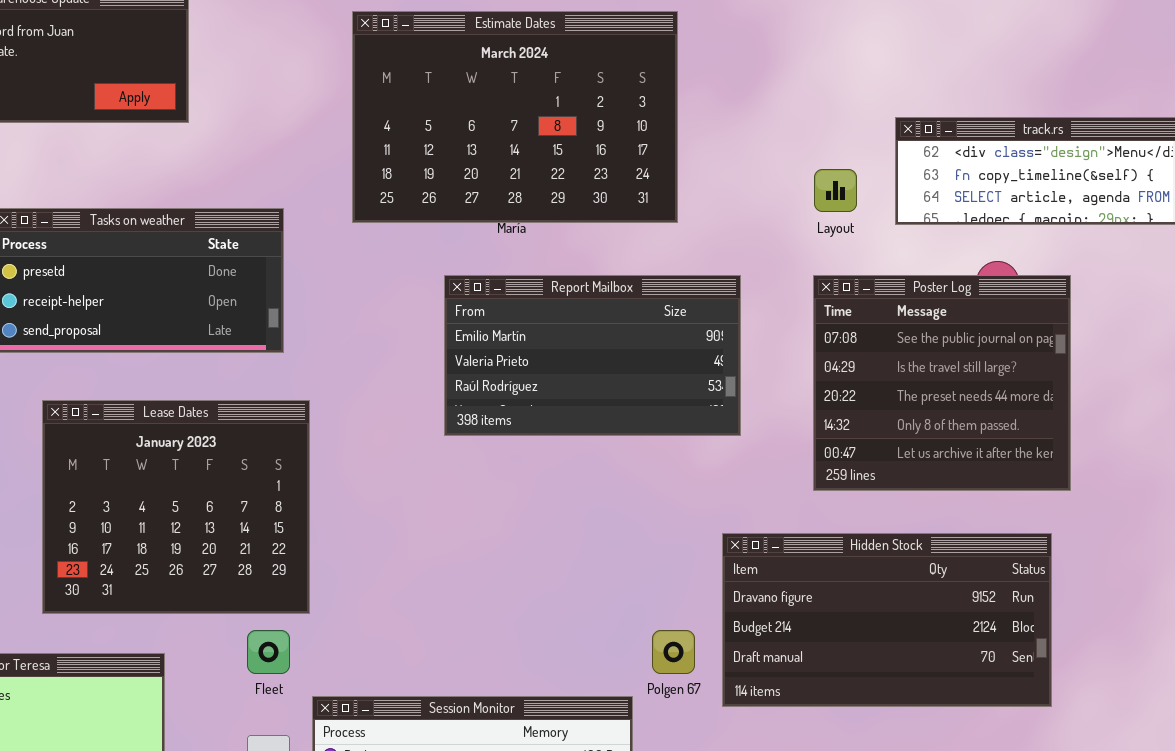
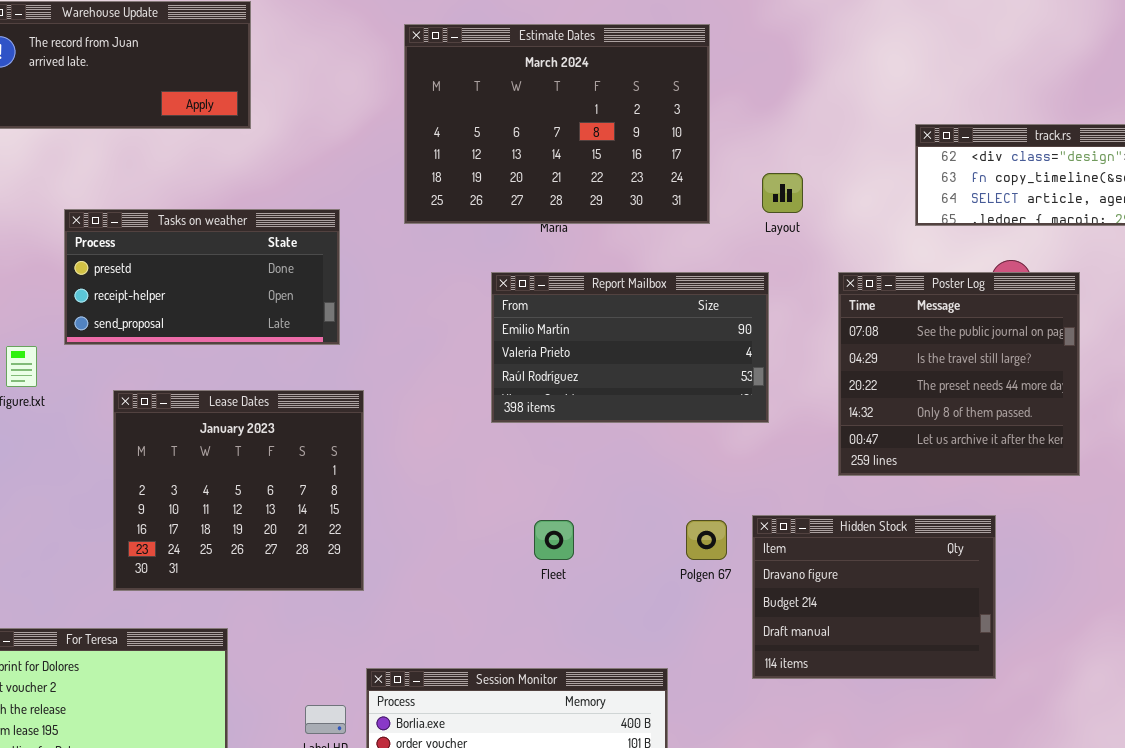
Layout: [814,169,857,212] -> [762,173,803,213], moved
Hidden Stock: [722,533,1052,707] -> [752,515,996,679], resized
Fleet: [247,630,290,674] -> [534,520,574,560], moved
Polgen 67: [652,630,695,674] -> [686,520,727,560], moved

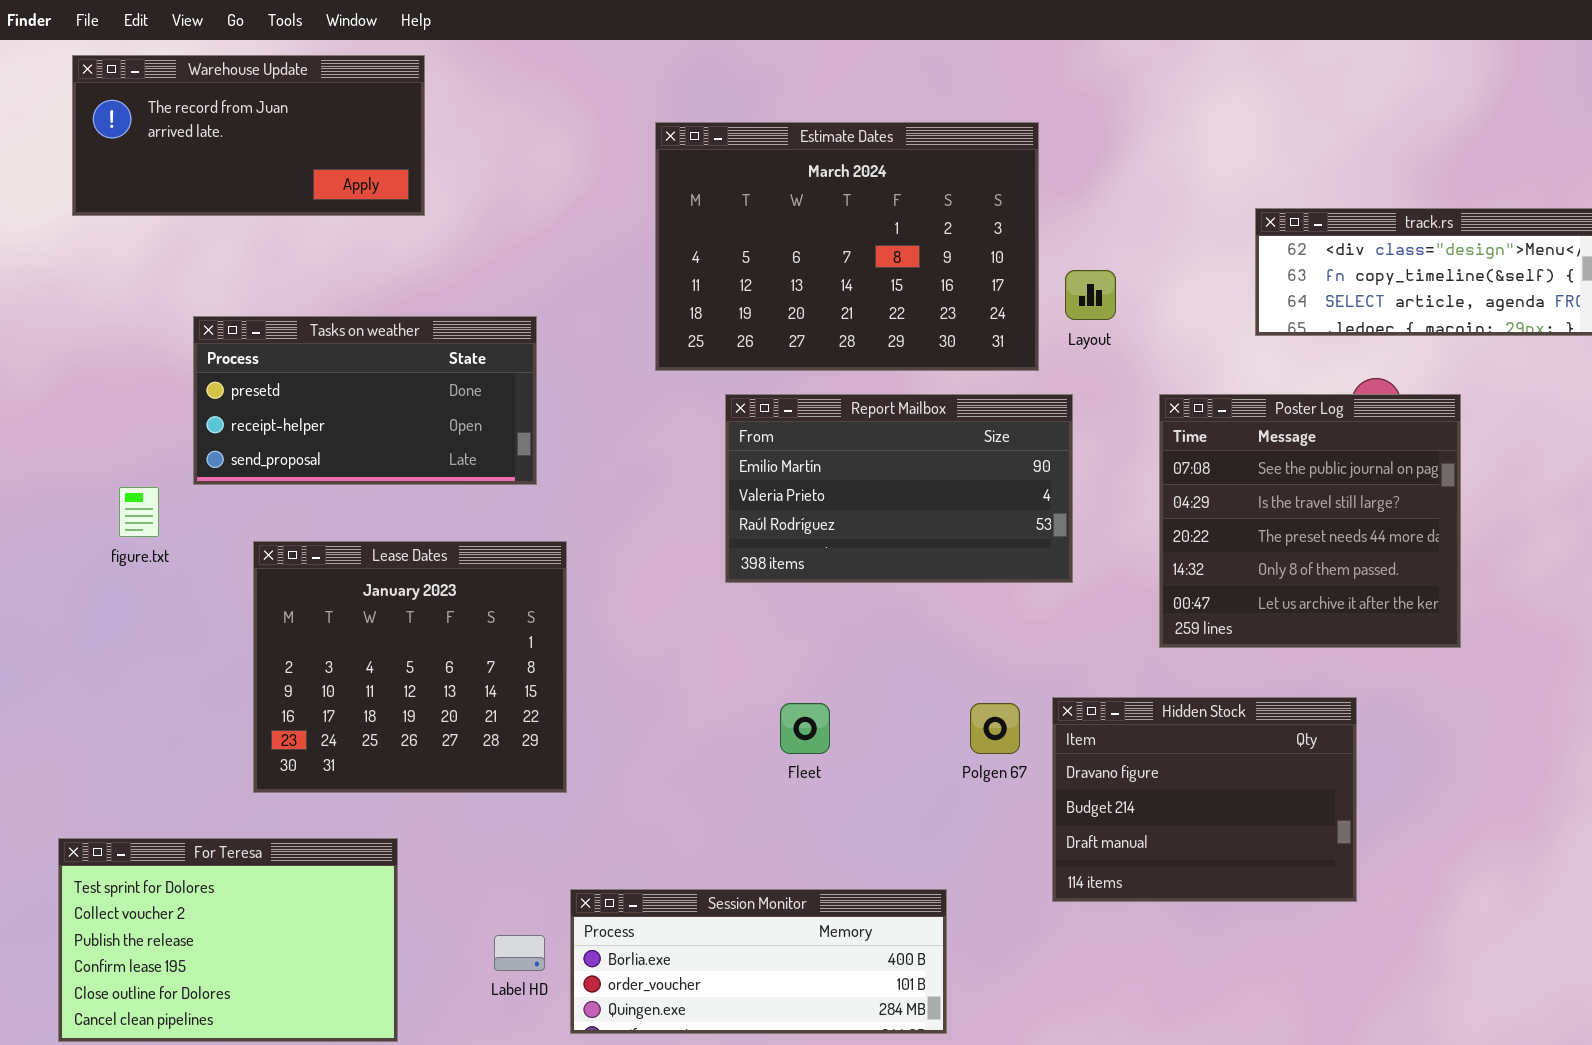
Estimate Dates: [404,24,710,224] -> [655,122,1039,371], moved

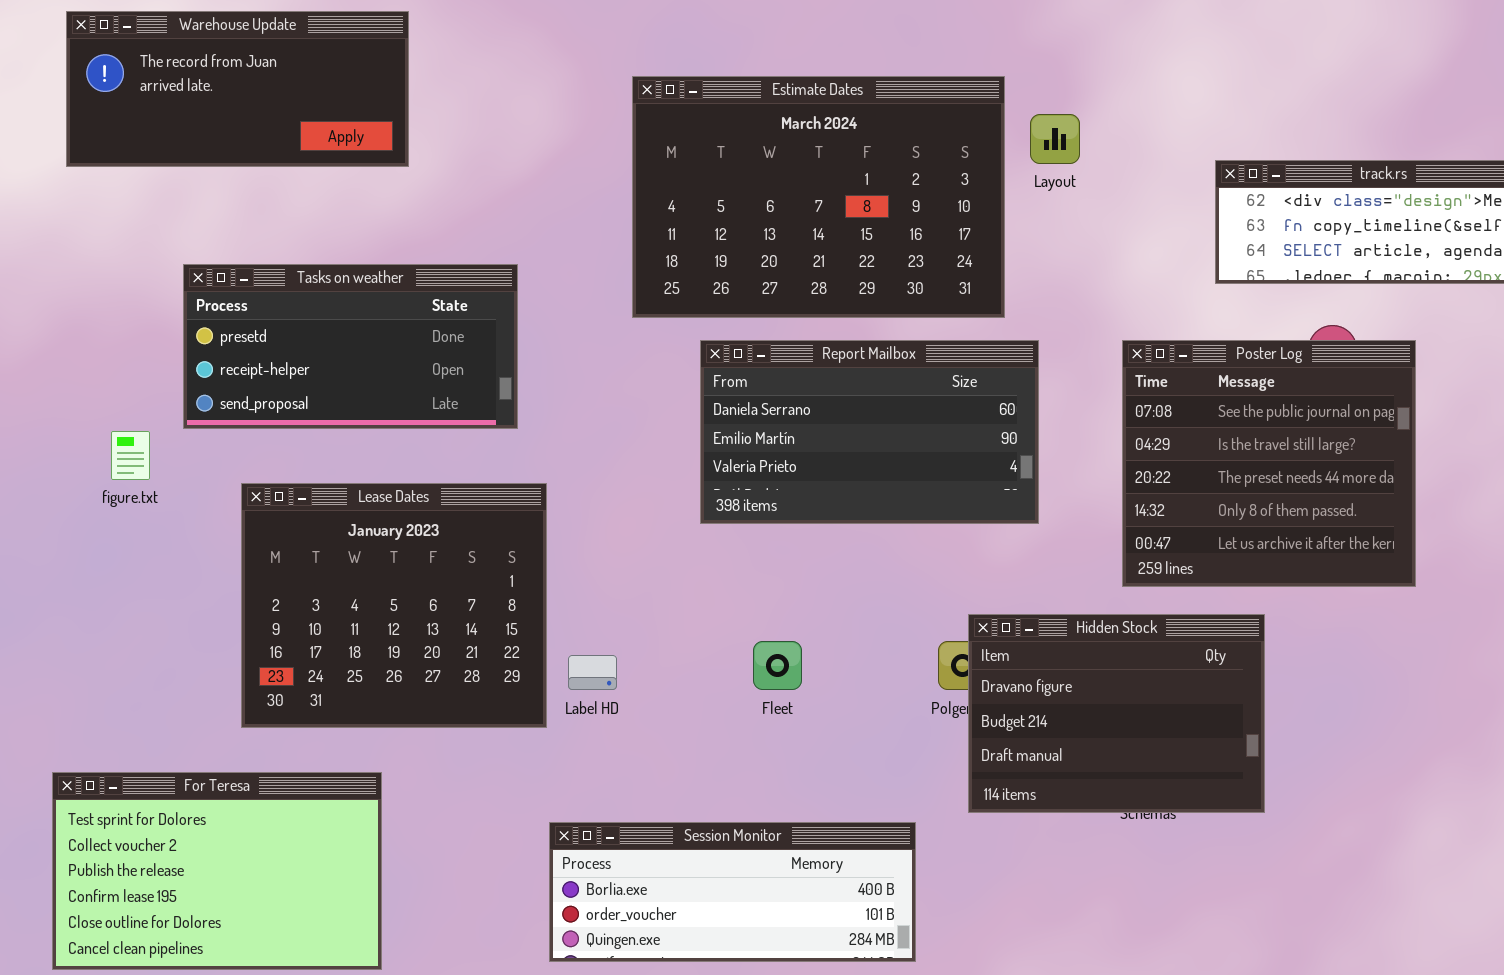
Layout: [1065,270,1116,320] -> [1030,114,1080,164], moved
Report Mailbox: [725,394,1073,583] -> [700,340,1039,524], scrolled up 1 row
Hidden Stock: [1052,697,1357,902] -> [968,614,1265,813], moved
Label HD: [494,935,545,971] -> [568,655,617,690], moved

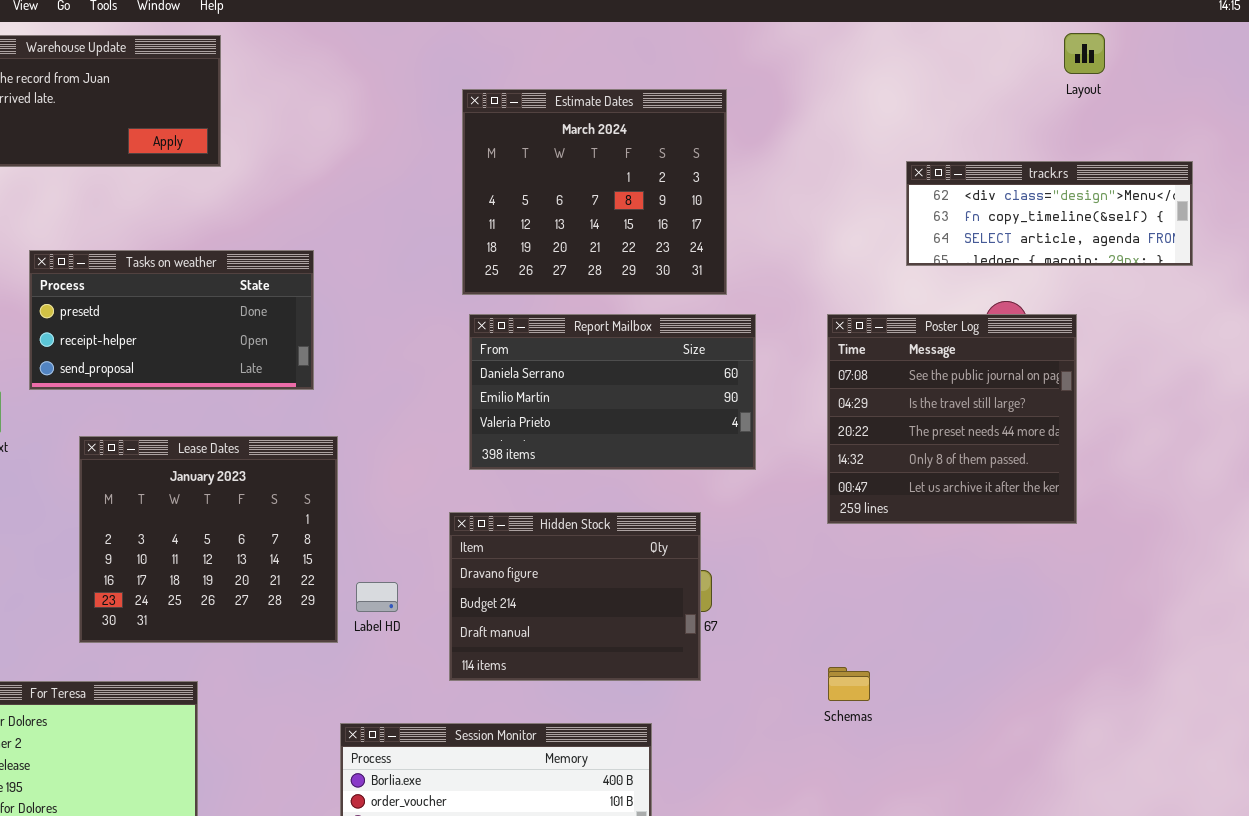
Estimate Dates: [632,76,1005,318] -> [462,89,727,295], resized
Layout: [1030,114,1080,164] -> [1064,33,1105,74], moved
Hidden Stock: [968,614,1265,813] -> [449,512,701,681], moved

